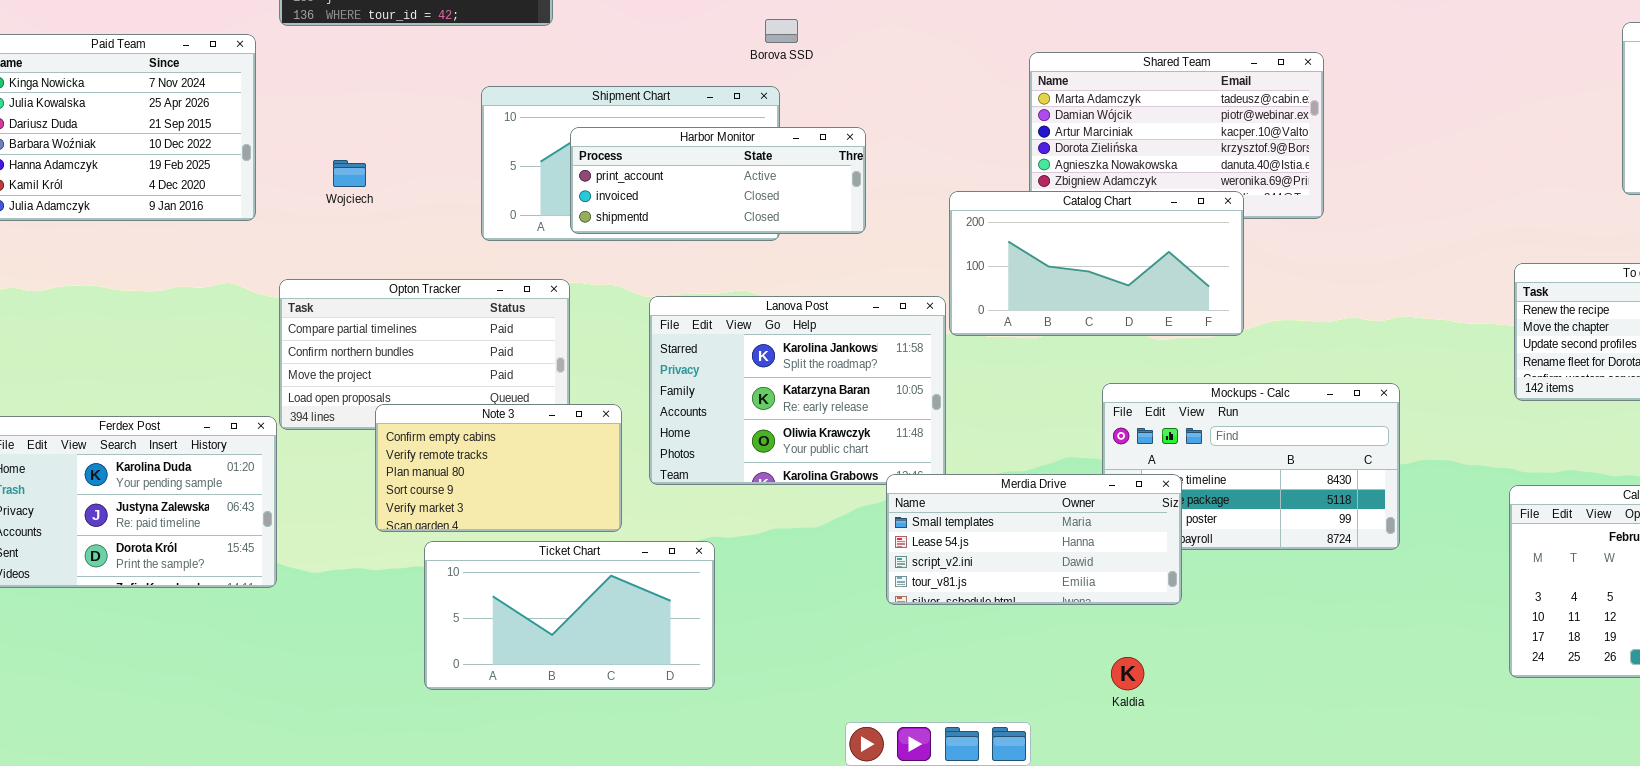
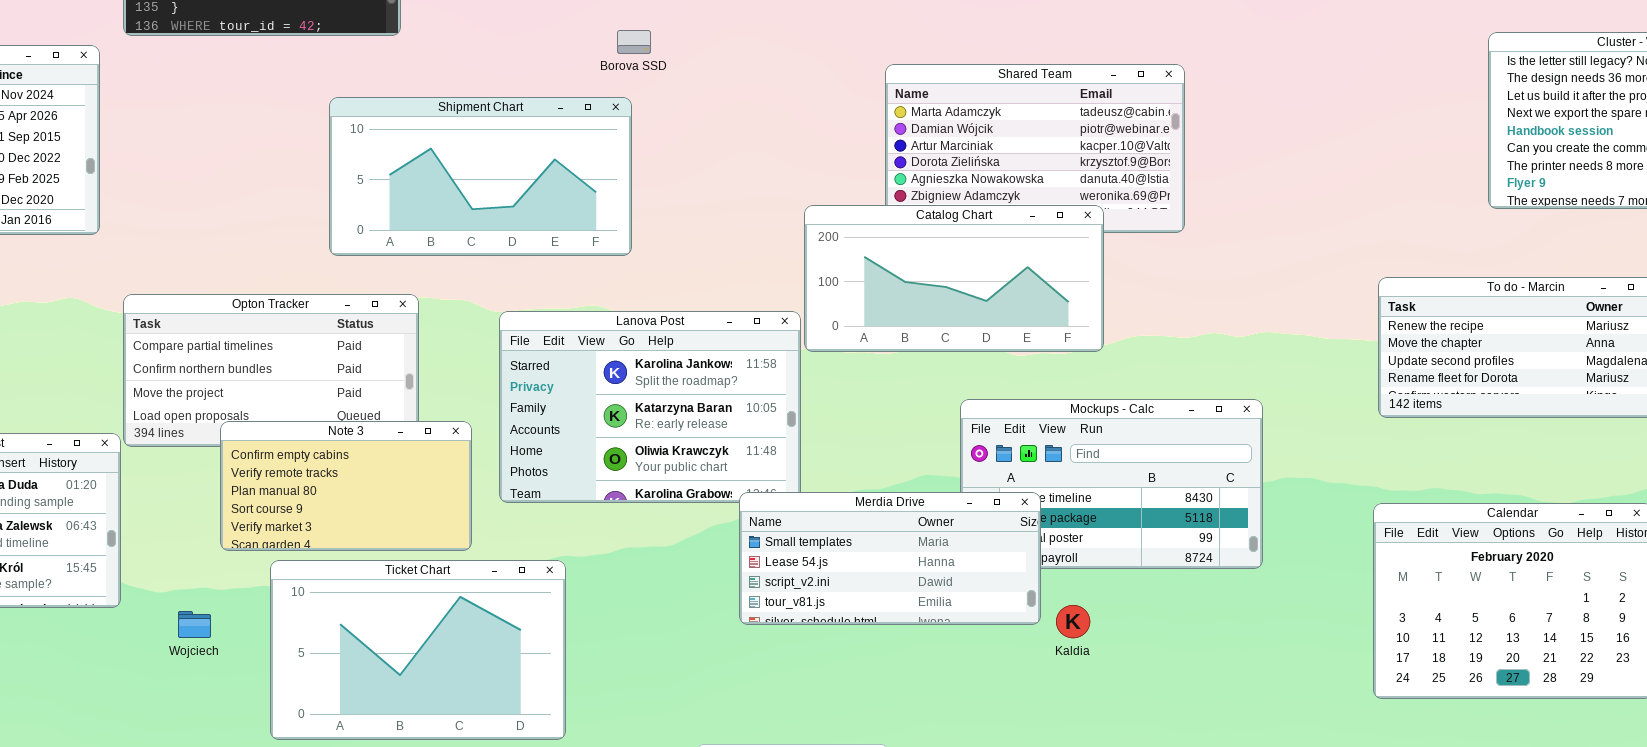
Harbor Monitor: [570,127,866,234] -> none, closed
Wojciech: [333,160,366,187] -> [178,611,211,638], moved
Ticket Chart: [424,541,715,690] -> [270,560,566,740], resized
Kaldia: [1111,657,1144,690] -> [1056,605,1090,638], moved

